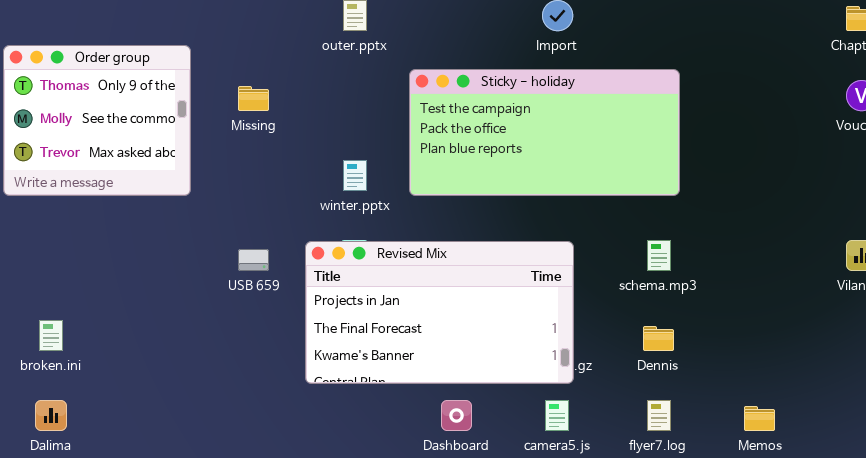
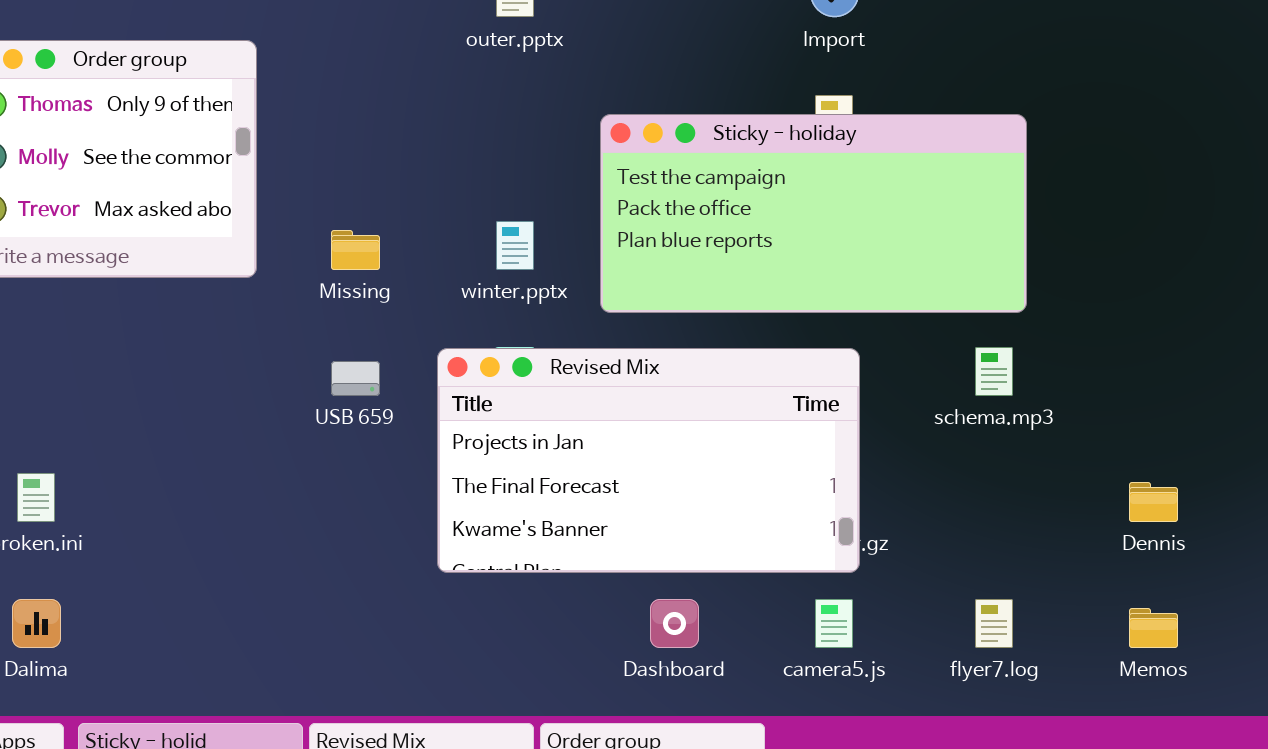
Sticky - holiday: [409,69,680,196] -> [600,114,1027,313], moved
Missing: [238,86,269,111] -> [331,230,380,270], moved
Dennis: [643,326,674,351] -> [1129,482,1178,522], moved

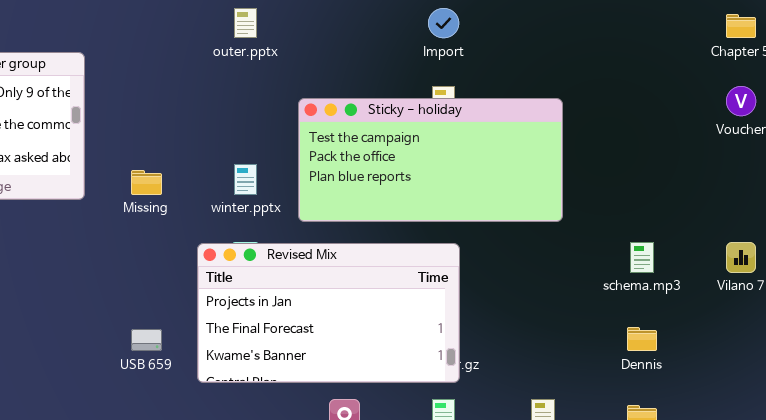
schema.mp3: [975,347,1013,396] -> [630,242,654,273], moved
USB 659: [331,361,380,396] -> [131,329,162,351], moved

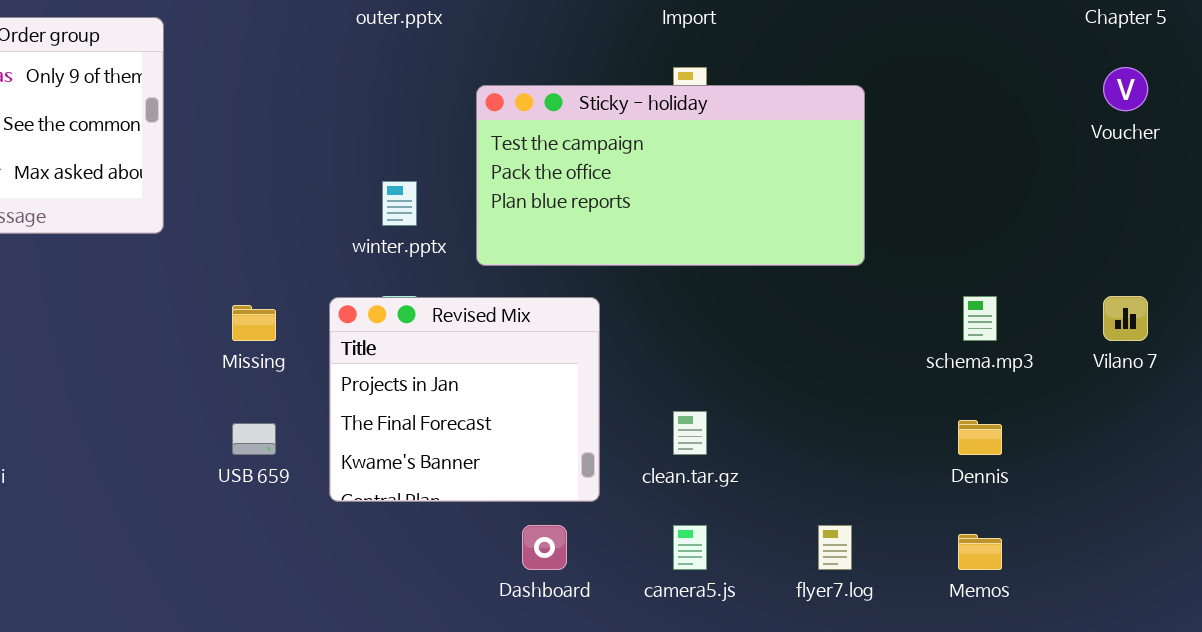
Missing: [131,170,162,195] -> [232,305,276,341], moved
Revised Mix: [197,243,460,383] -> [329,297,600,502], resized

